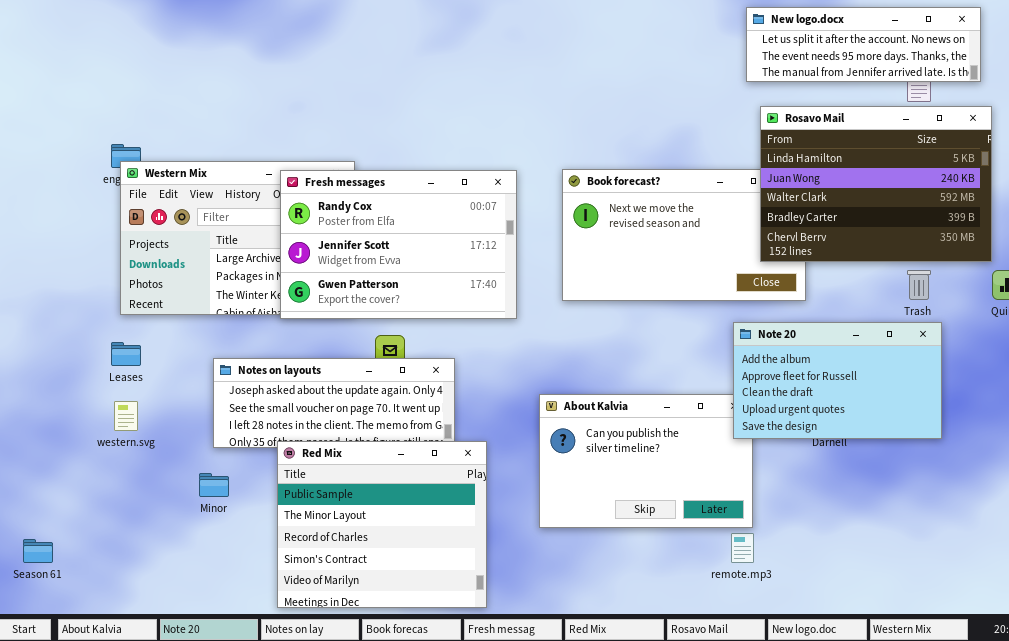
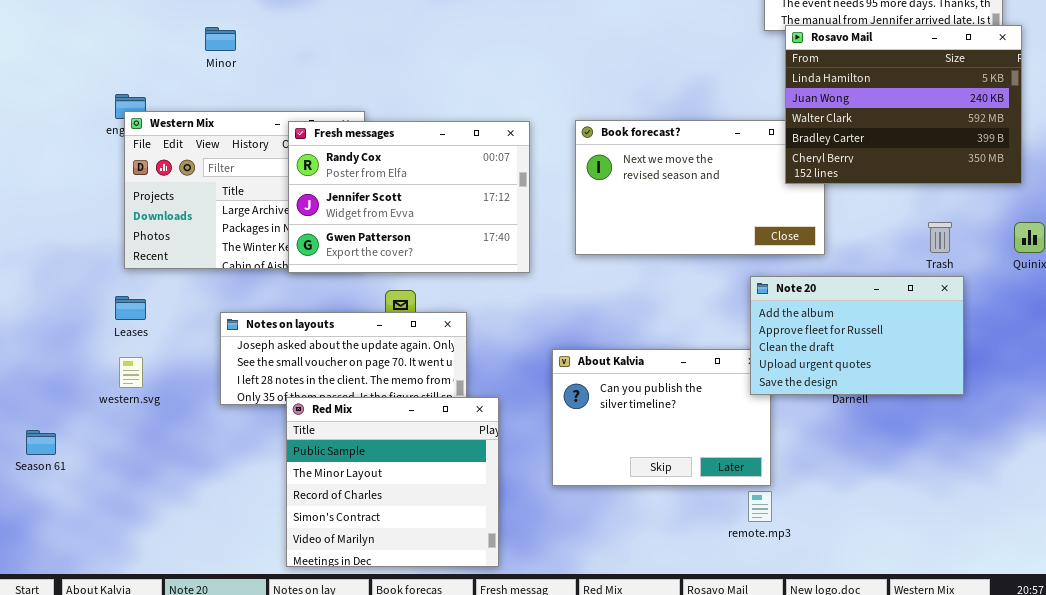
Rosavo Mail: [760,106,992,262] -> [785,25,1022,184], moved
Minor: [199,473,229,497] -> [205,27,236,51], moved
Season 61: [23,539,53,563] -> [26,430,56,455], moved

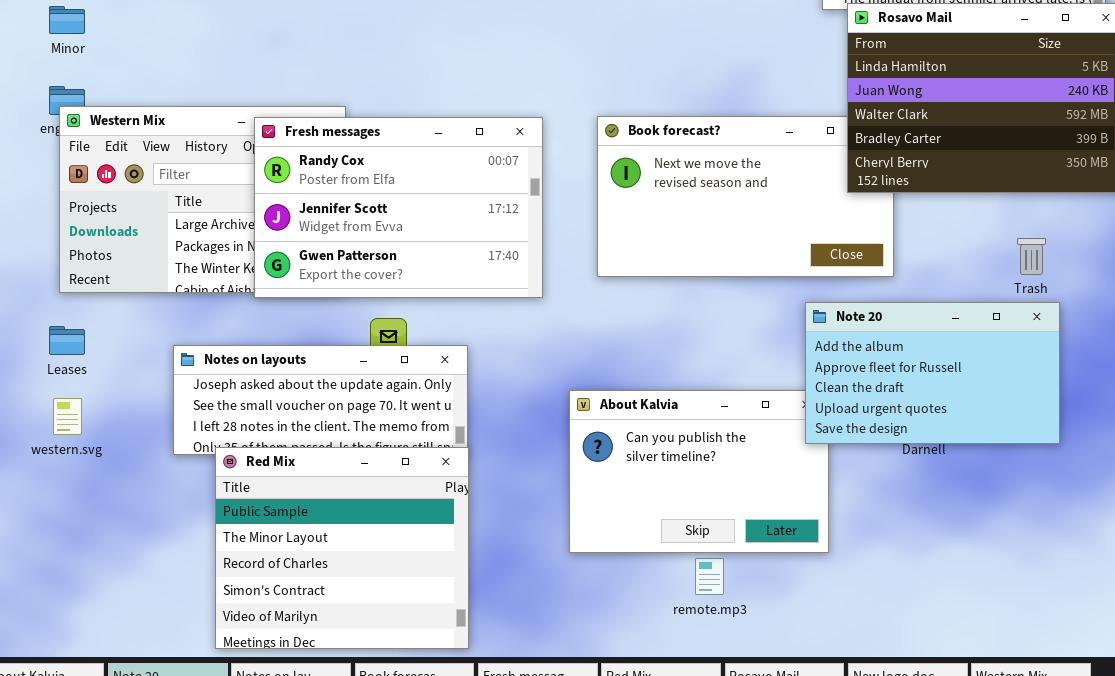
Minor: [205,27,236,51] -> [49,6,85,34], moved
Red Mix: [286,397,499,567] -> [215,447,469,649], moved
remote.mp3: [748,491,772,522] -> [695,558,724,595], moved

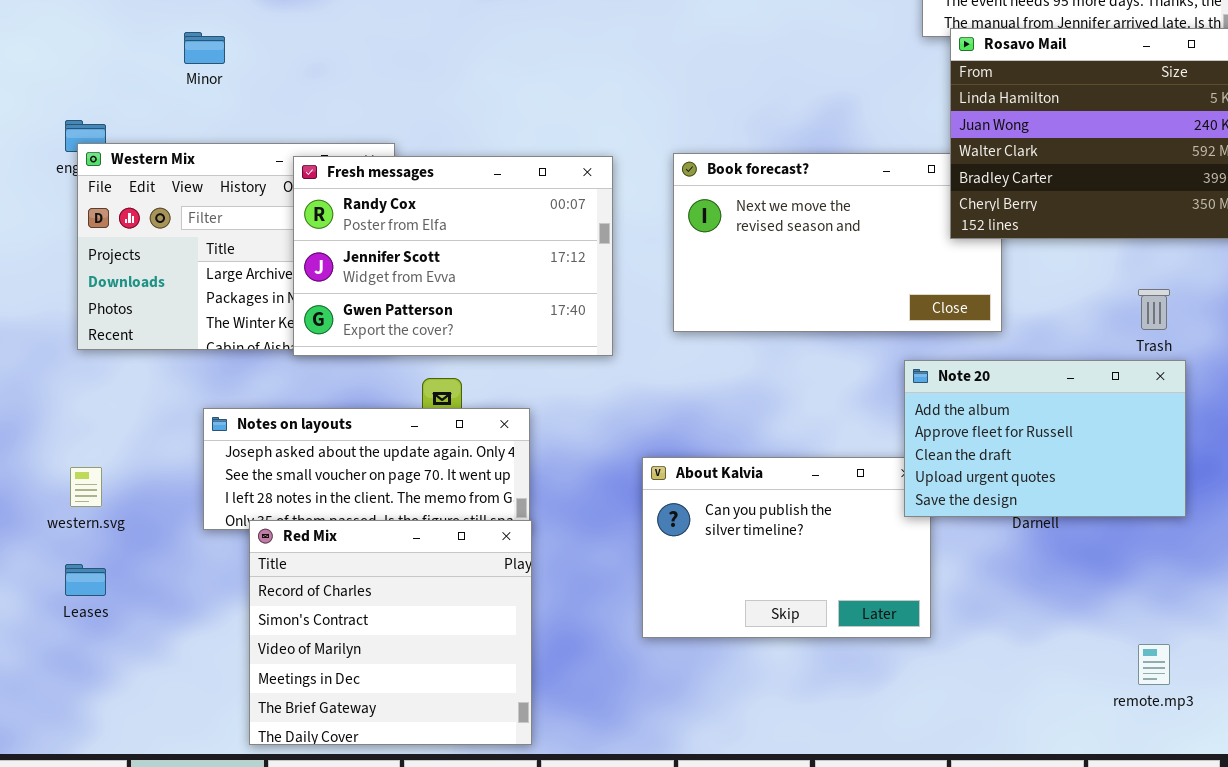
Minor: [49,6,85,34] -> [184,32,225,64], moved
Leases: [49,326,85,355] -> [65,564,106,596], moved
Red Mix: [215,447,469,649] -> [249,520,532,745], scrolled down 2 rows
remote.mp3: [695,558,724,595] -> [1138,644,1170,685], moved

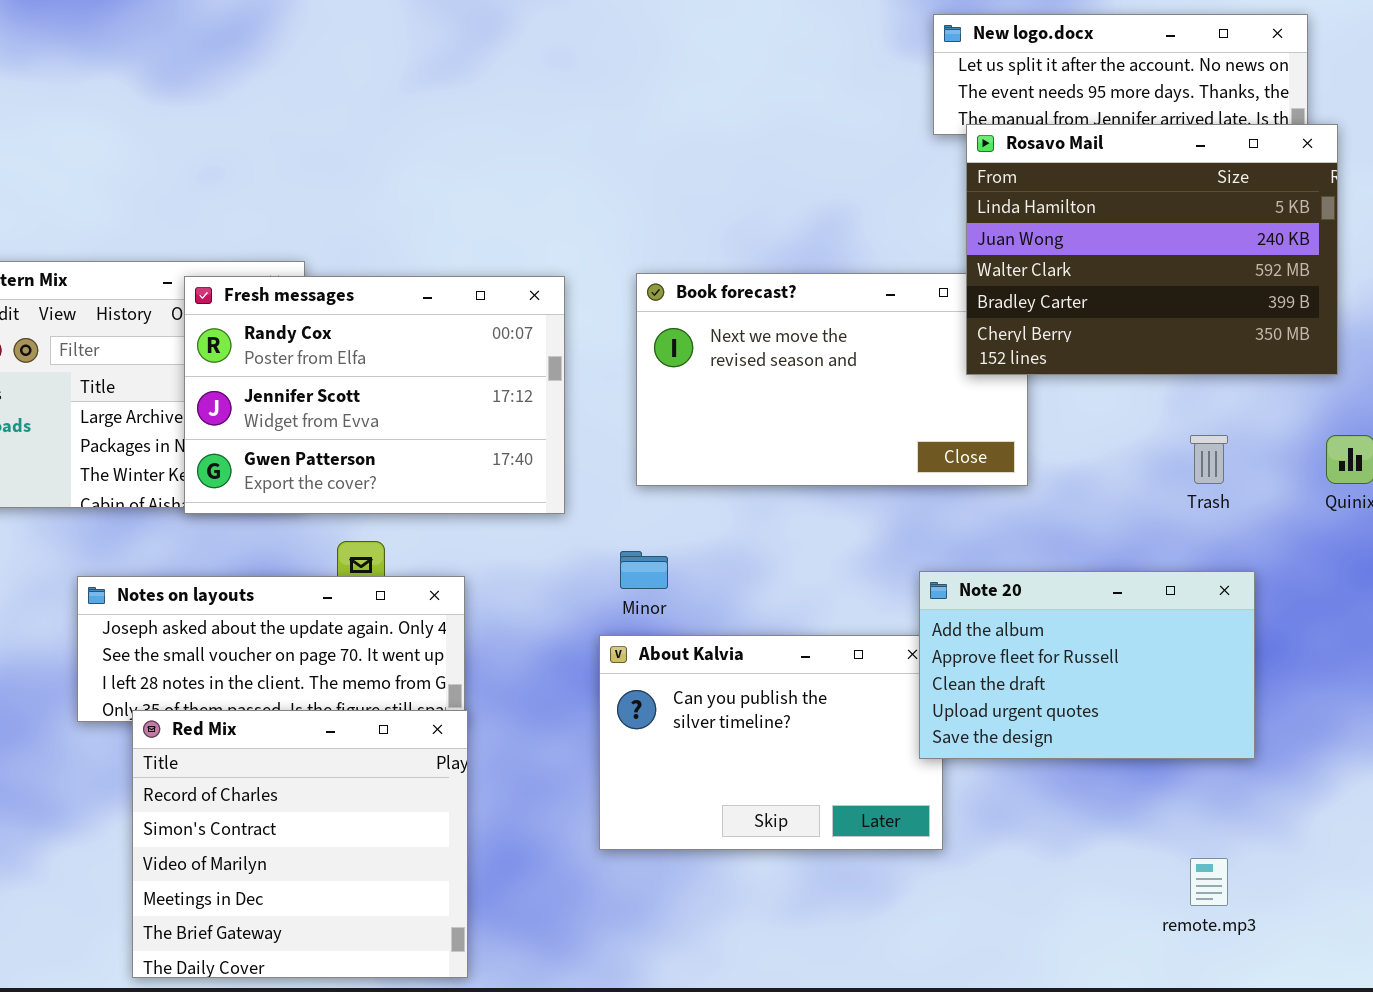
Minor: [184,32,225,64] -> [620,551,668,589], moved
Note 20: [904,360,1186,517] -> [919,571,1255,759], moved

